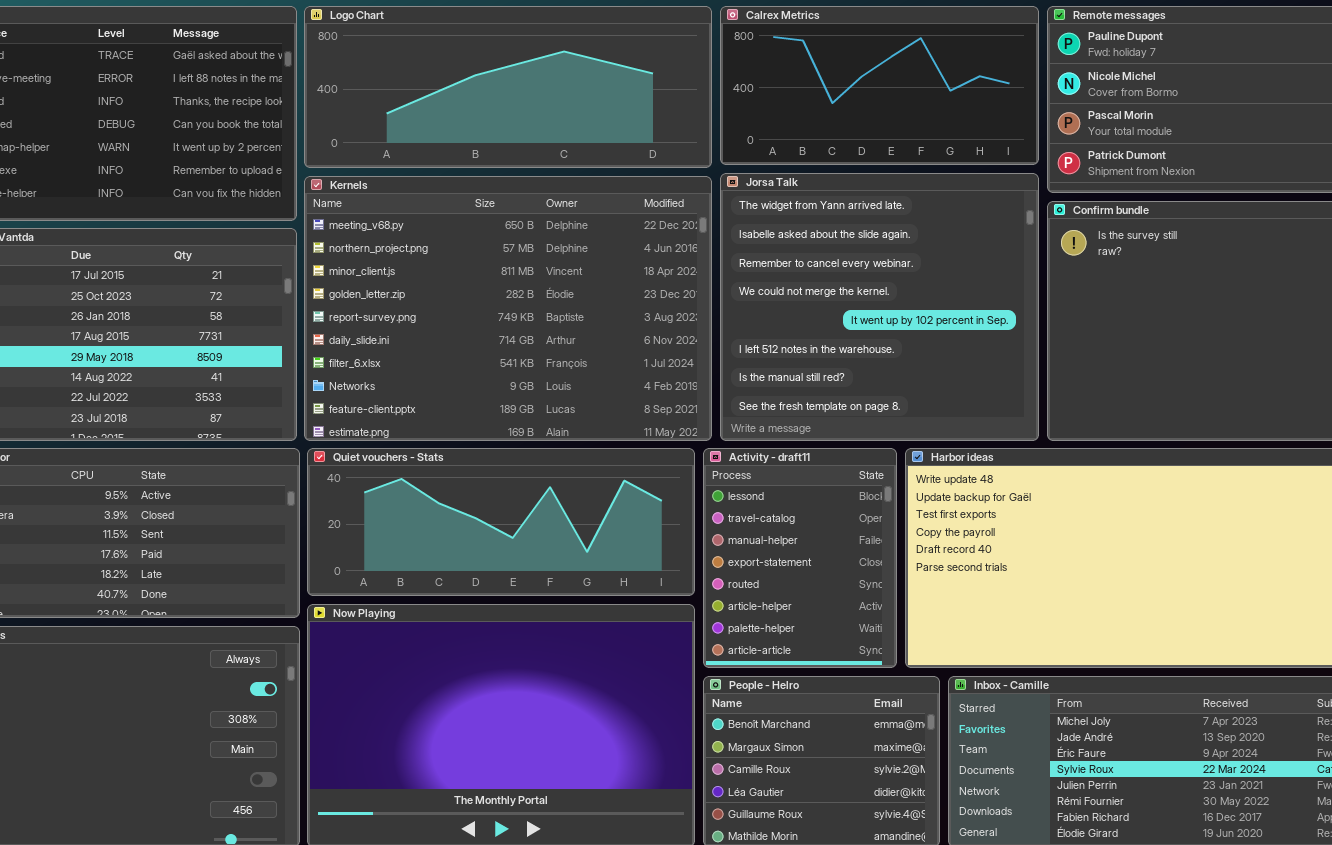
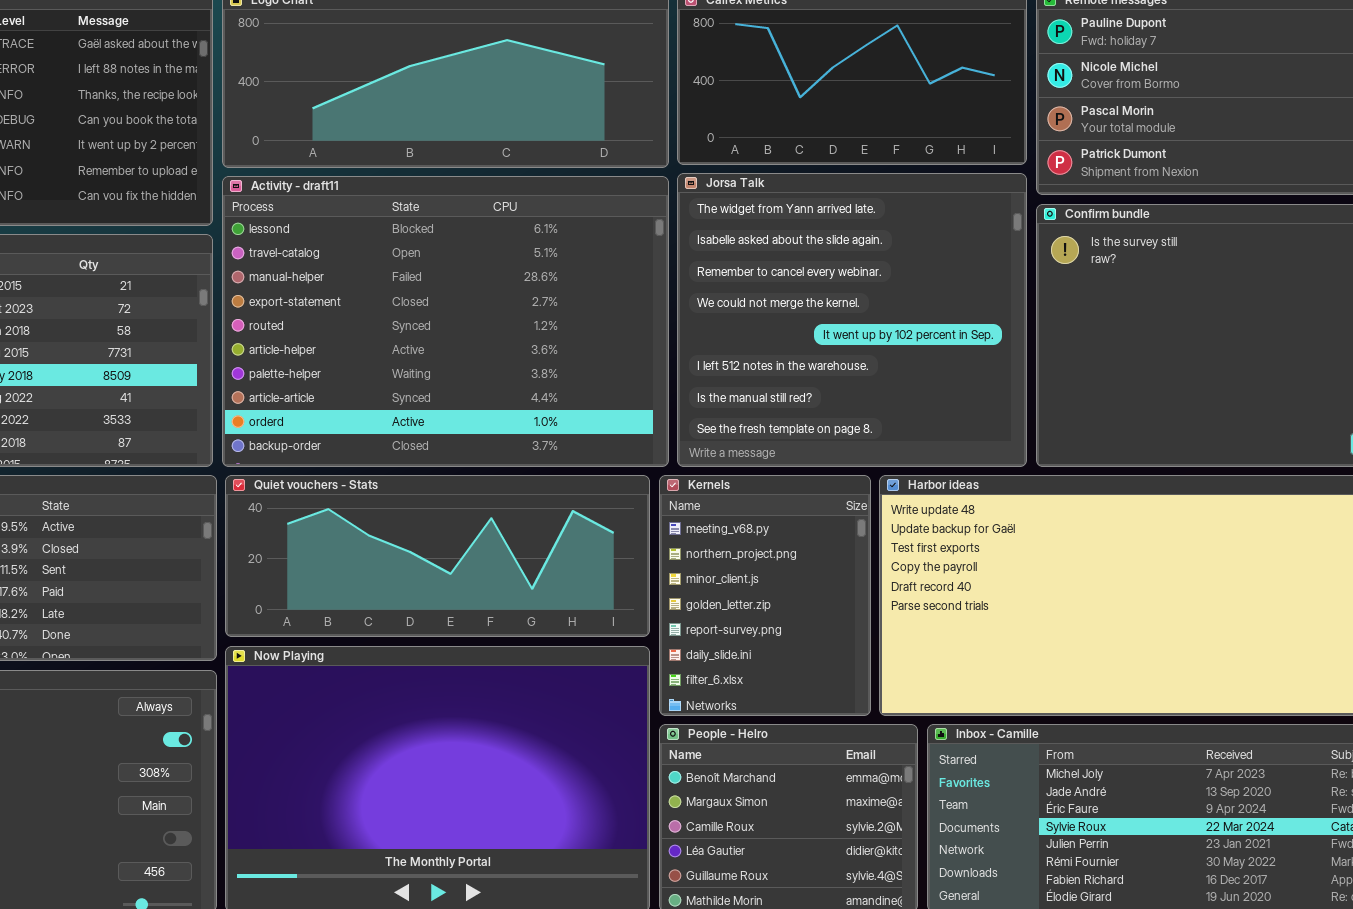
Kernels: [304,176,712,441] -> [659,475,871,716], moved, resized
Activity - draft11: [703,448,897,668] -> [222,176,669,467], moved, resized

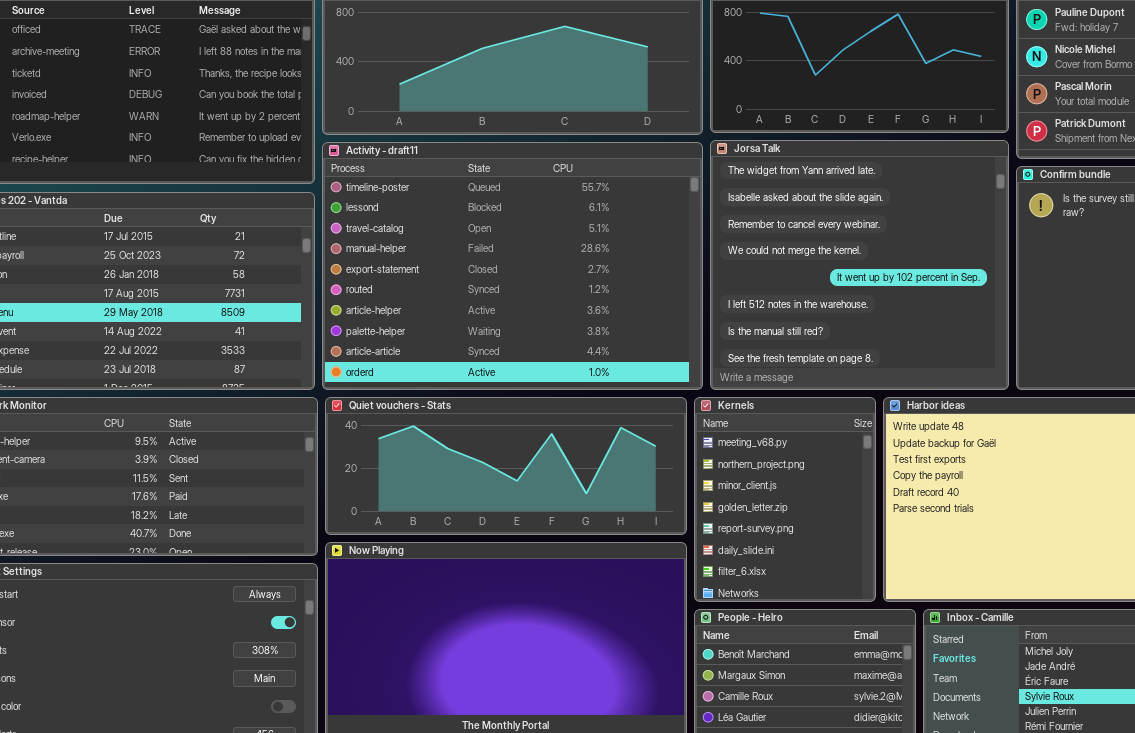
Activity - draft11: [222,176,669,467] -> [322,142,703,390], scrolled up 1 row

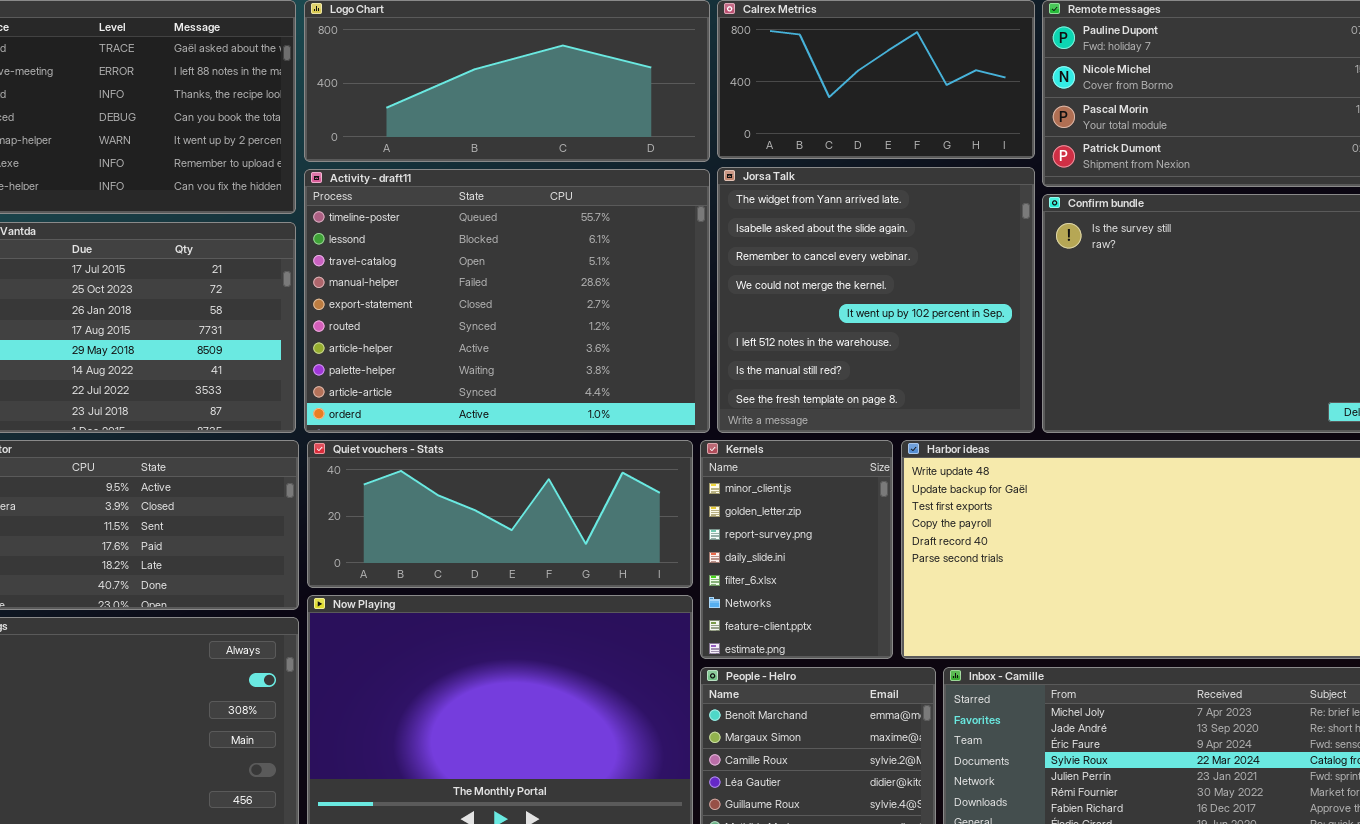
Kernels: [694,397,876,602] -> [700,440,893,659], scrolled down 2 rows

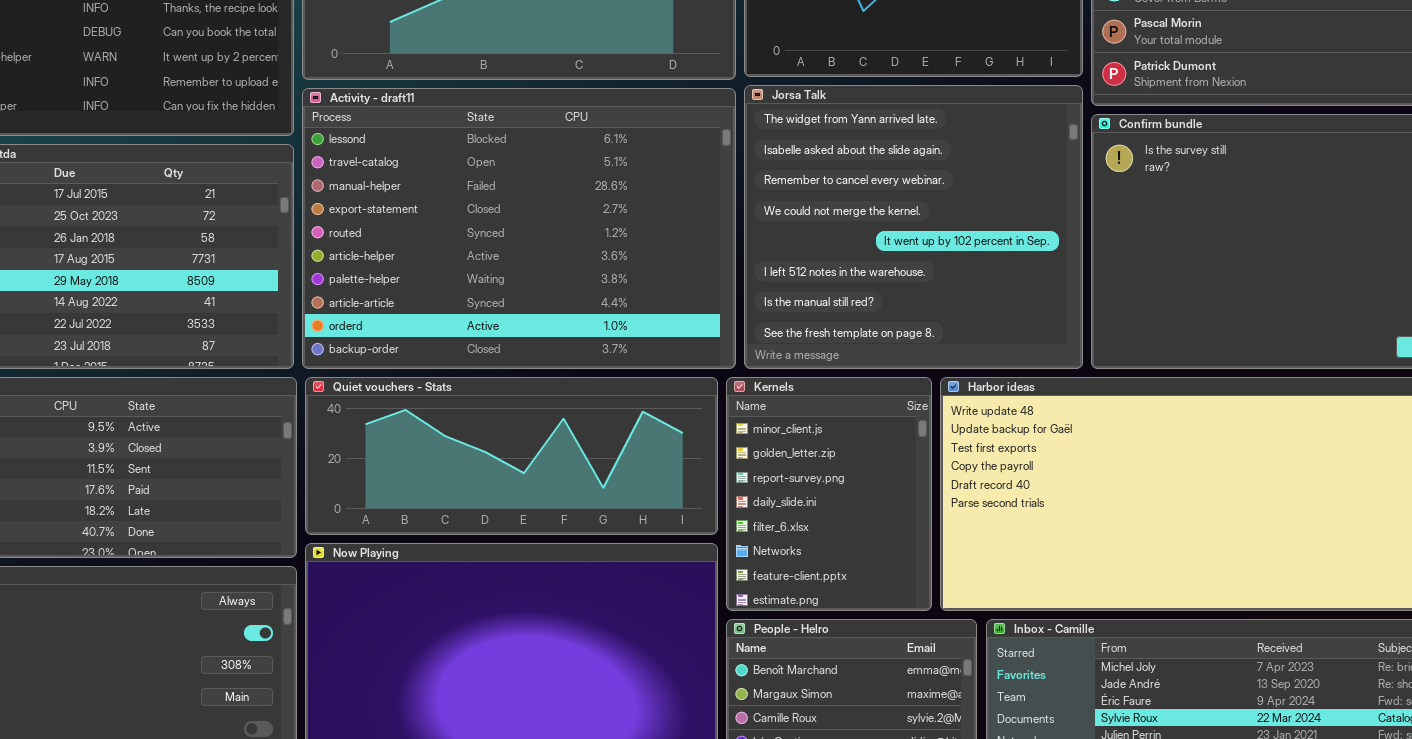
Activity - draft11: [304,169,710,433] -> [302,88,736,369], scrolled down 1 row

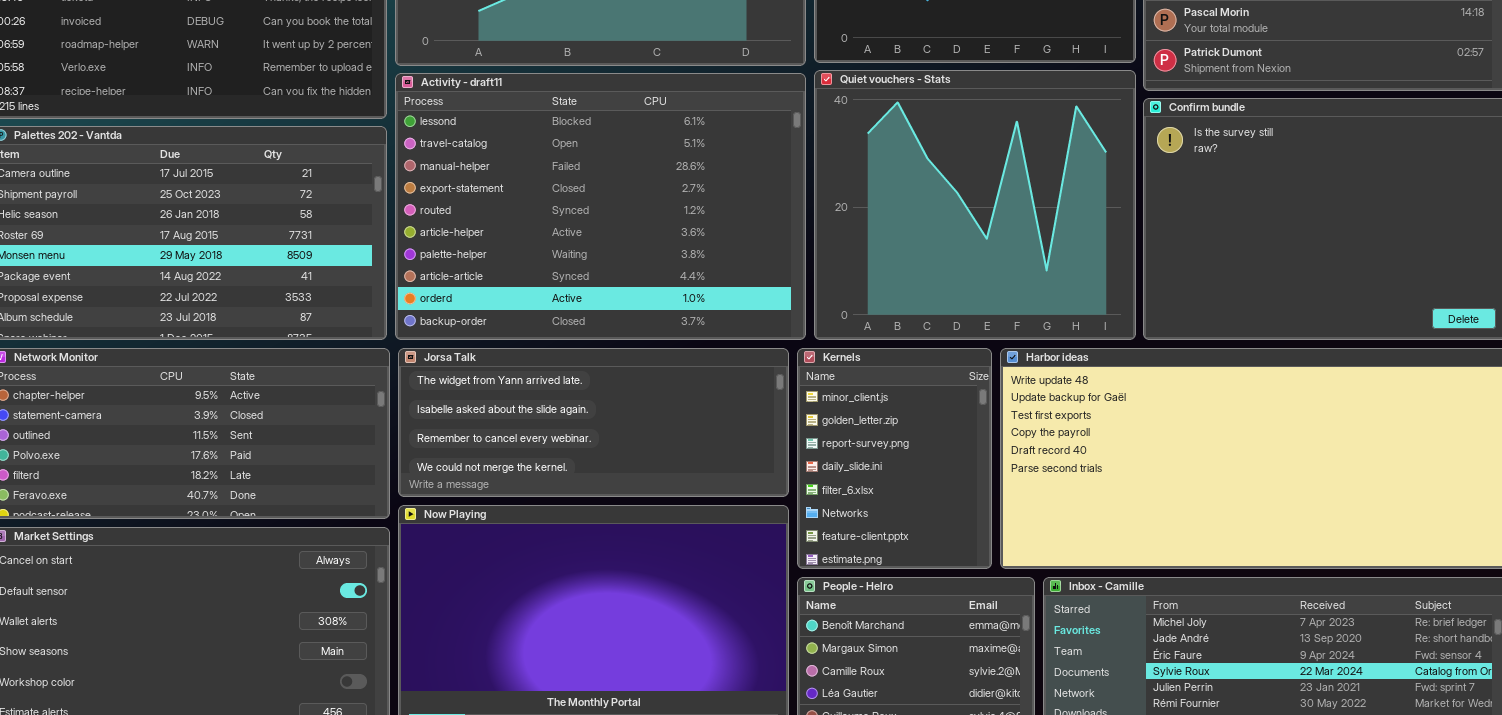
Jorsa Talk: [744,85,1083,369] -> [398,348,789,497], moved, resized
Quiet vouchers - Stats: [305,377,718,535] -> [814,70,1136,340], moved, resized

